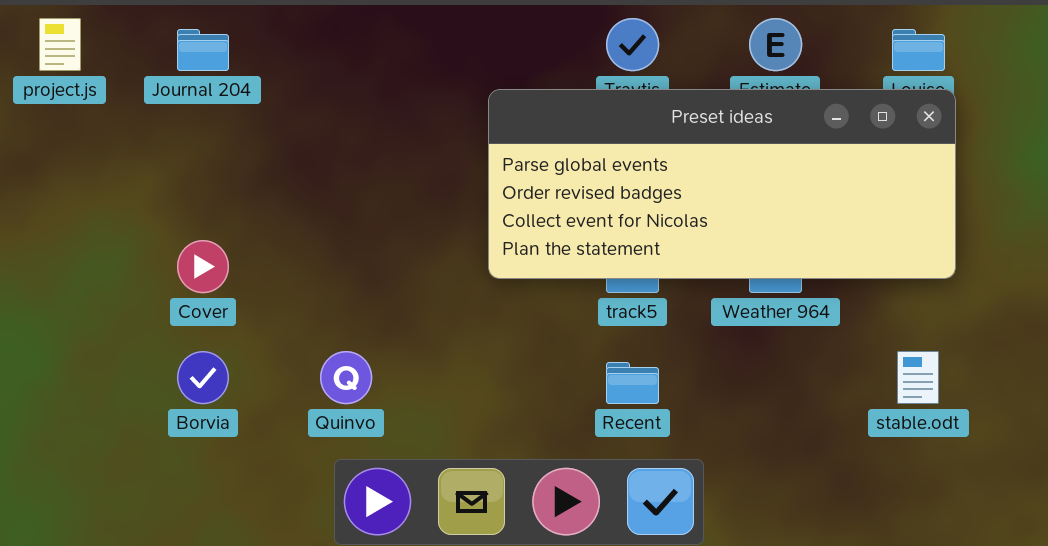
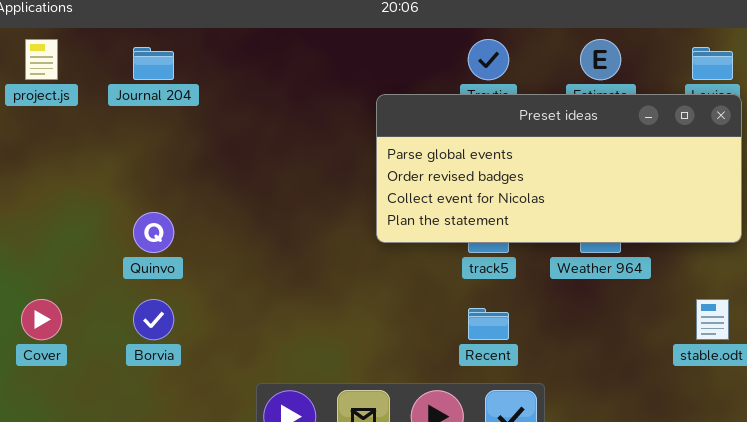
Cover: [177,240,229,293] -> [21,299,62,340], moved
Quinvo: [320,351,372,404] -> [133,212,174,253], moved

